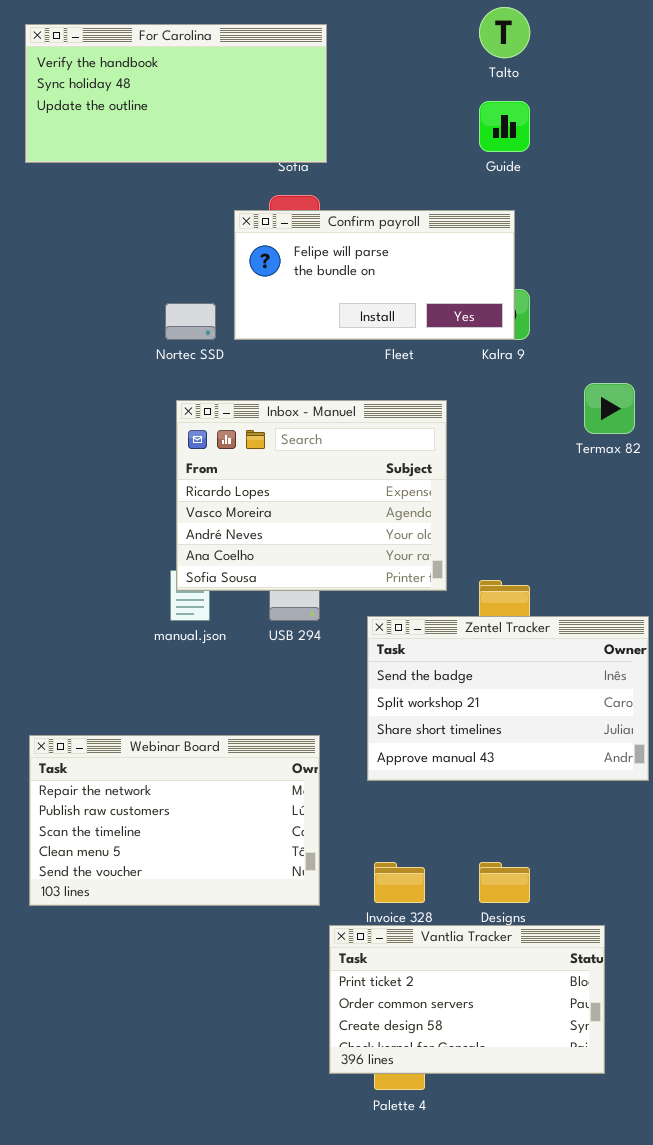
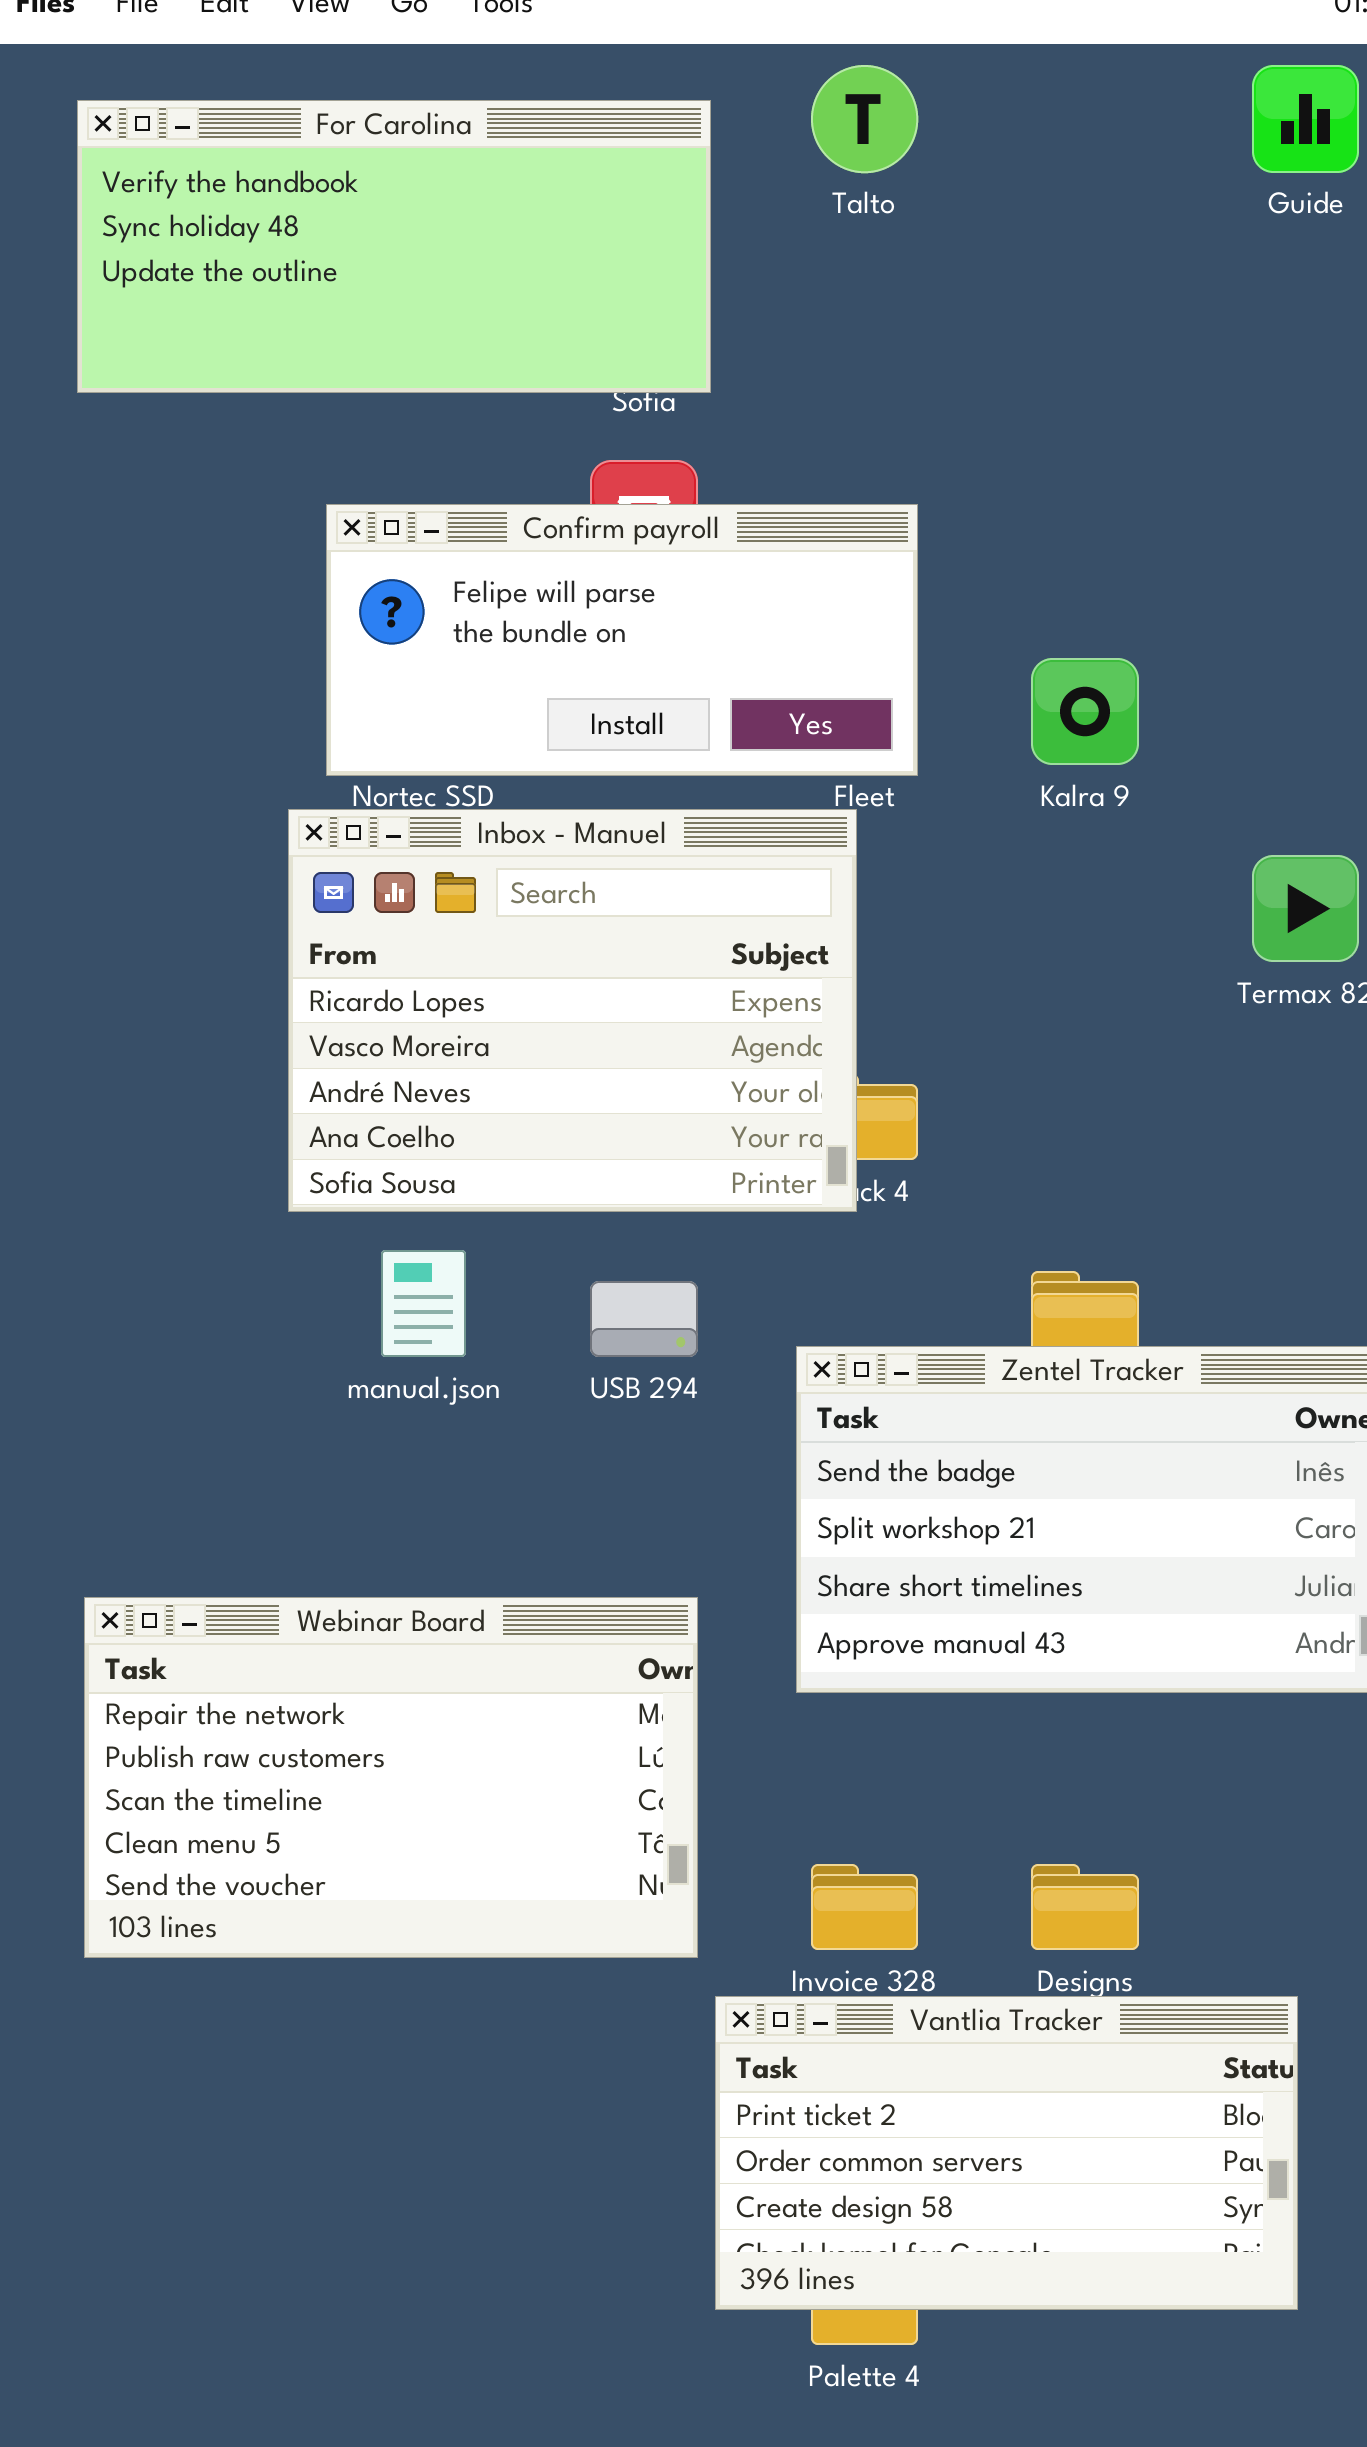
Talto: [479,7,530,58] -> [811,65,918,173], moved
Guide: [479,101,530,152] -> [1252,65,1359,173], moved
Confirm payroll: [234,210,515,340] -> [326,504,918,776], moved
Inbox - Manuel: [176,400,447,591] -> [288,809,857,1212], moved

